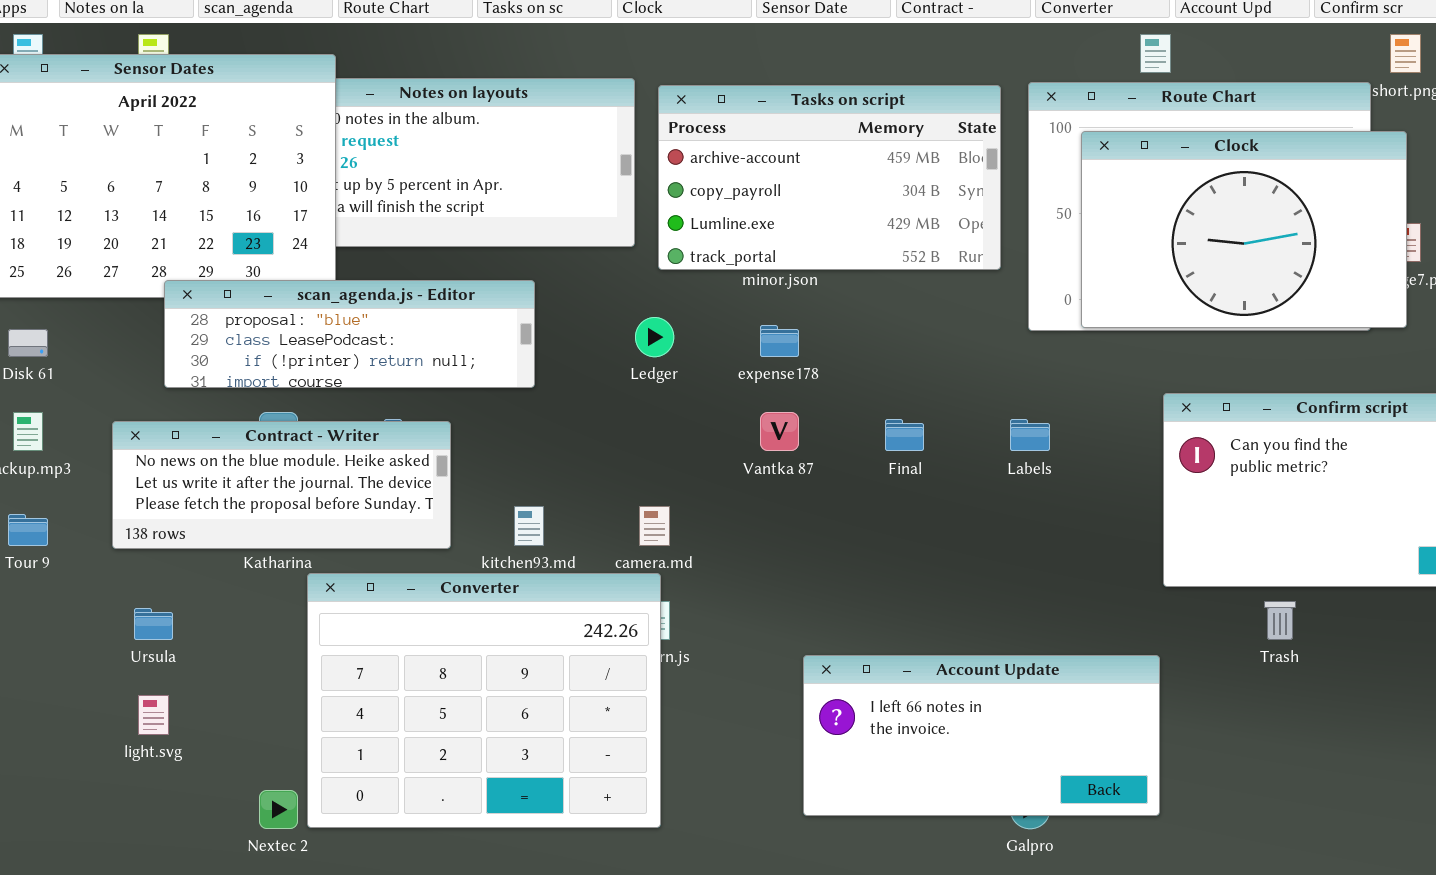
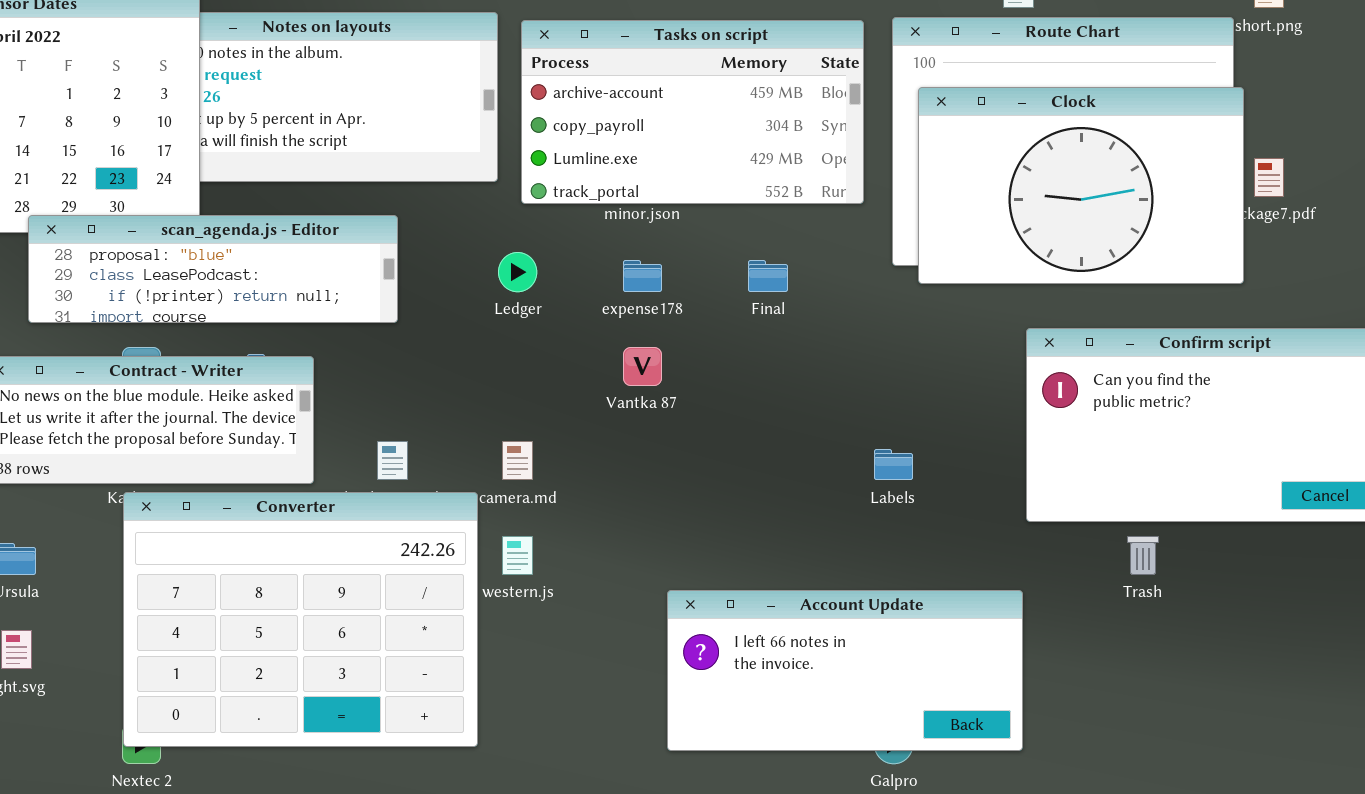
Clock: [1081,131,1407,328] -> [918,87,1244,284], moved
Final: [885,419,924,451] -> [748,260,788,292], moved
Labels: [1010,419,1050,451] -> [874,449,913,480], moved
Converter: [307,573,661,828] -> [123,492,478,747], moved

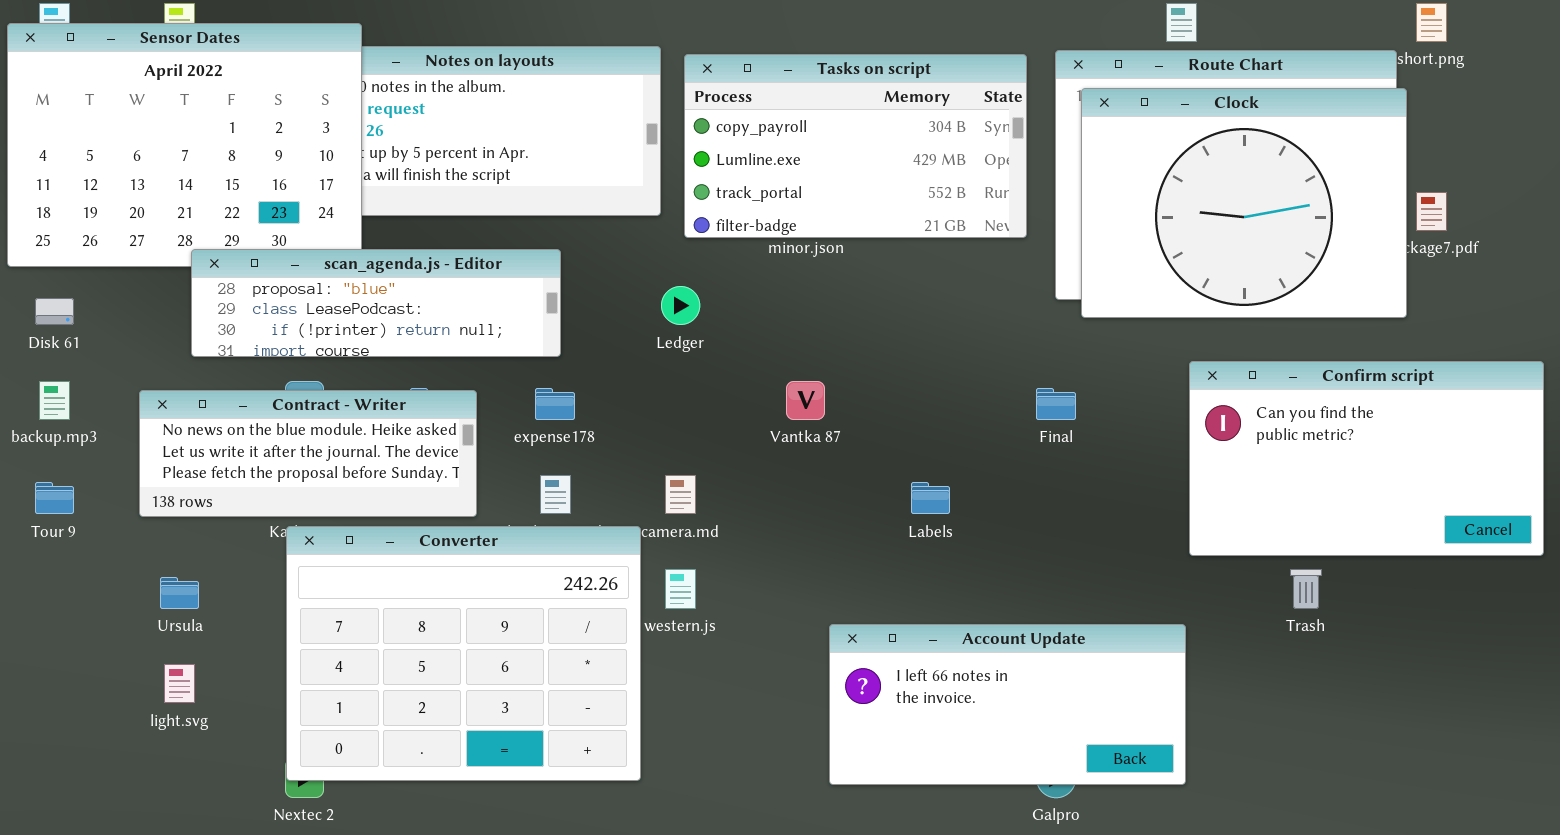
Tasks on script: [521,20,864,204] -> [684,54,1027,238], scrolled down 1 row
Clock: [918,87,1244,284] -> [1081,88,1407,318], resized
expense178: [623,260,662,292] -> [535,388,575,420], moved
Final: [748,260,788,292] -> [1036,388,1076,420], moved
Labels: [874,449,913,480] -> [911,482,950,514], moved

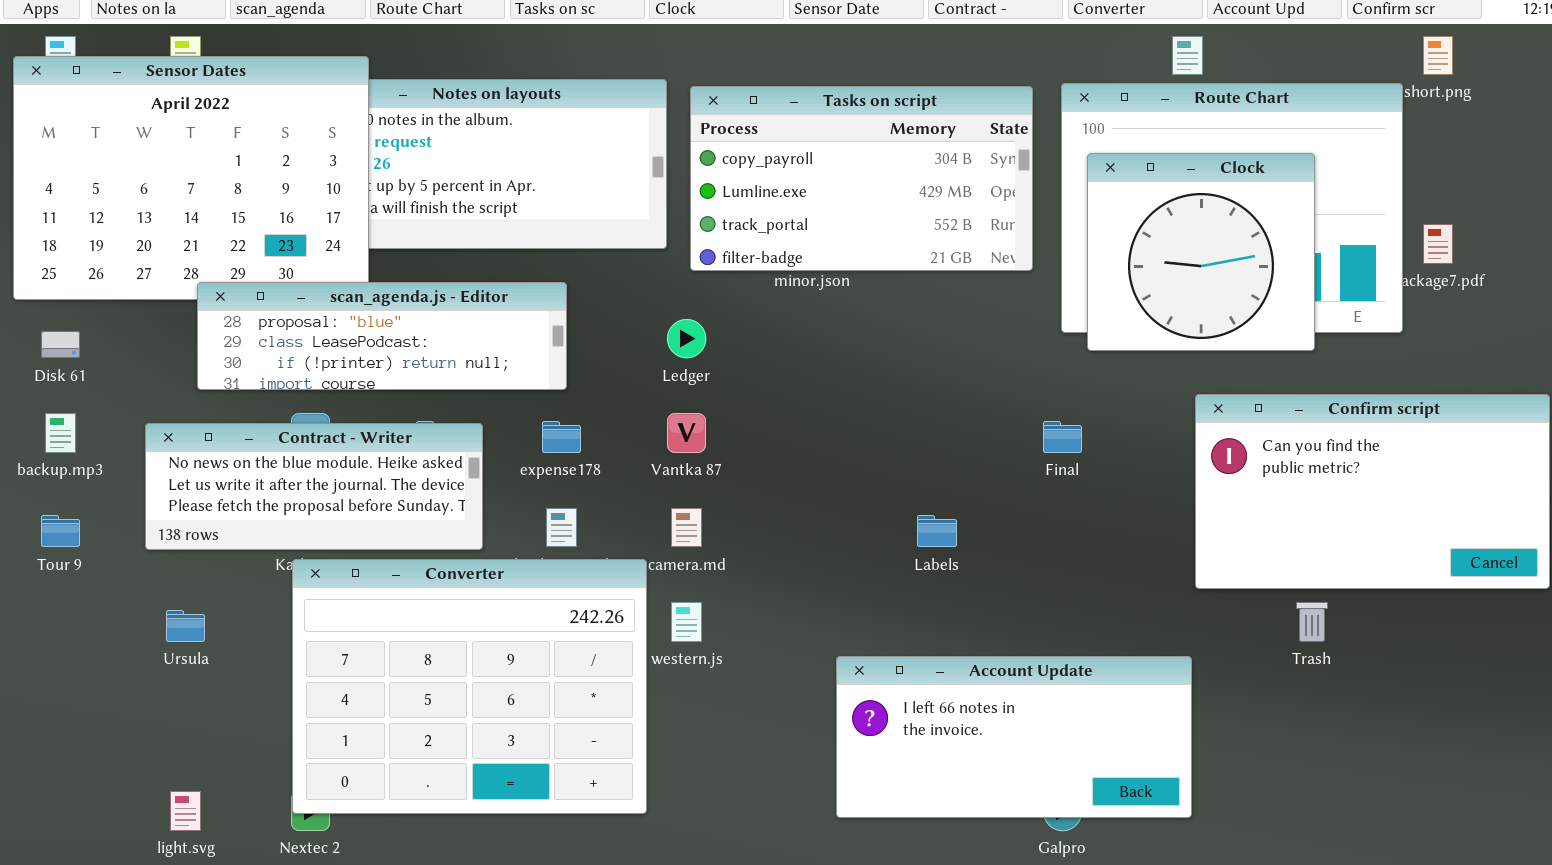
Clock: [1081,88,1407,318] -> [1087,153,1315,351], resized
Vantka 87: [786,381,825,420] -> [667,413,706,453], moved
light.svg: [164,664,195,703] -> [170,791,201,831], moved

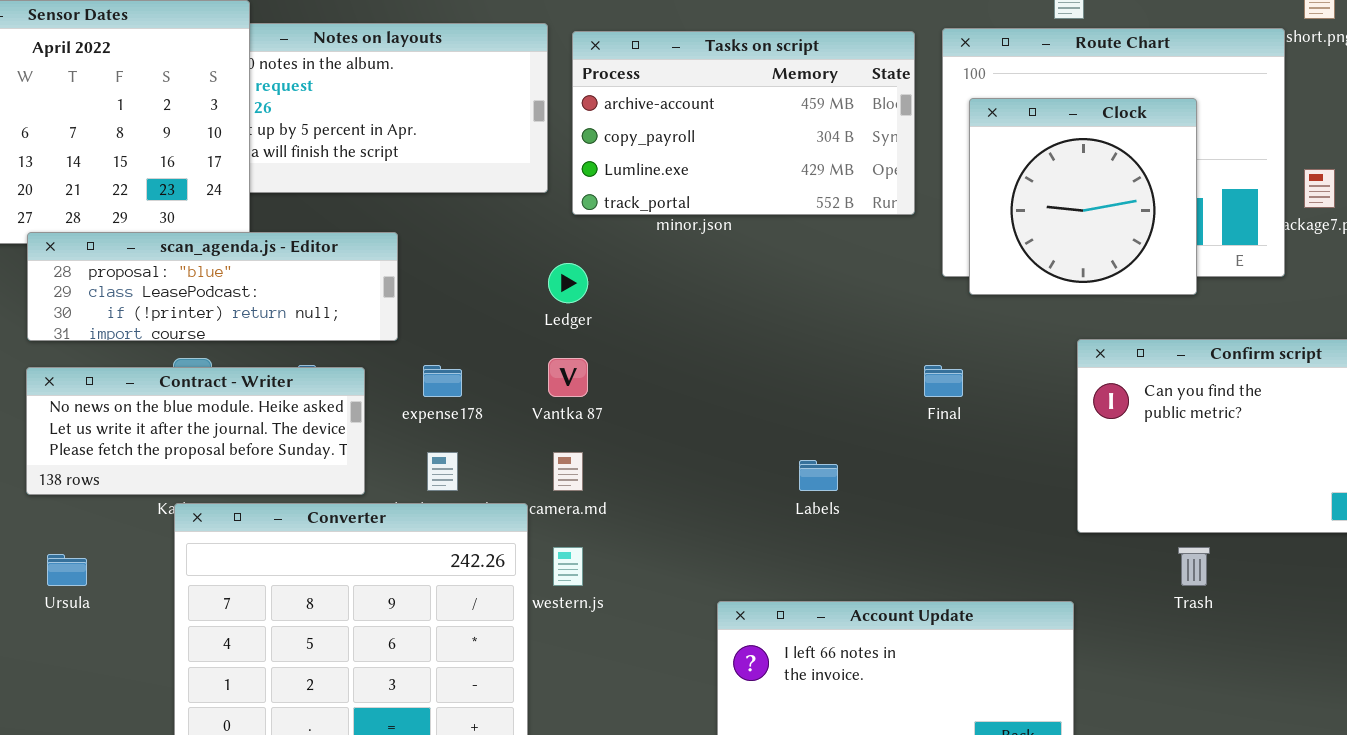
Tasks on script: [690,86,1033,271] -> [572,31,915,215], scrolled up 1 row
scan_agenda.js - Editor: [197,282,567,390] -> [27,232,398,341], moved

